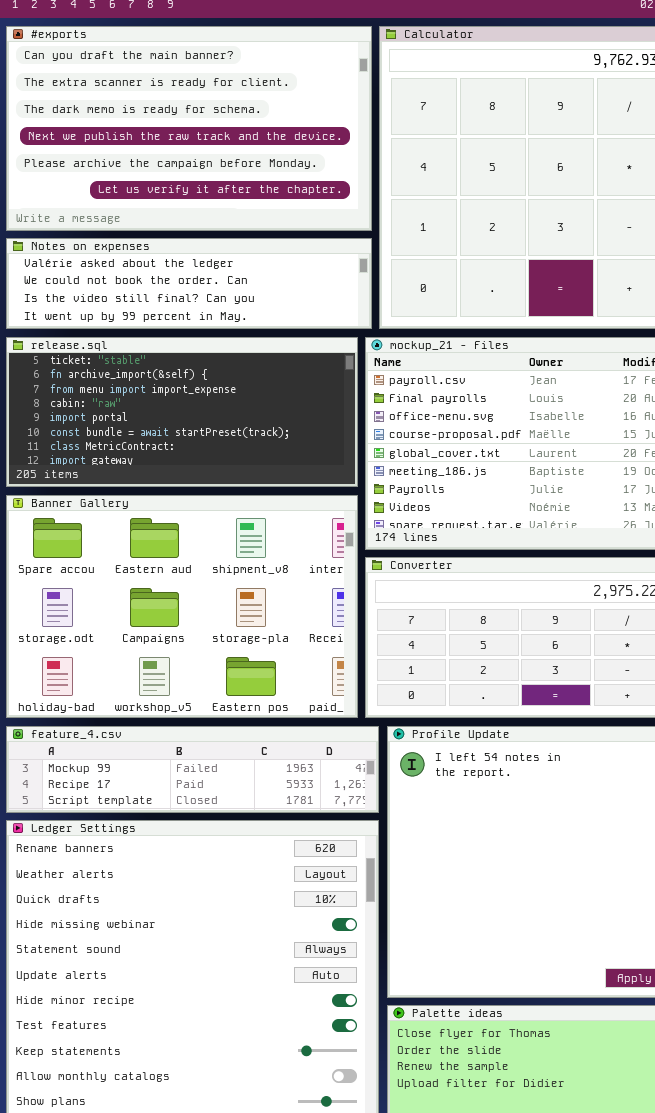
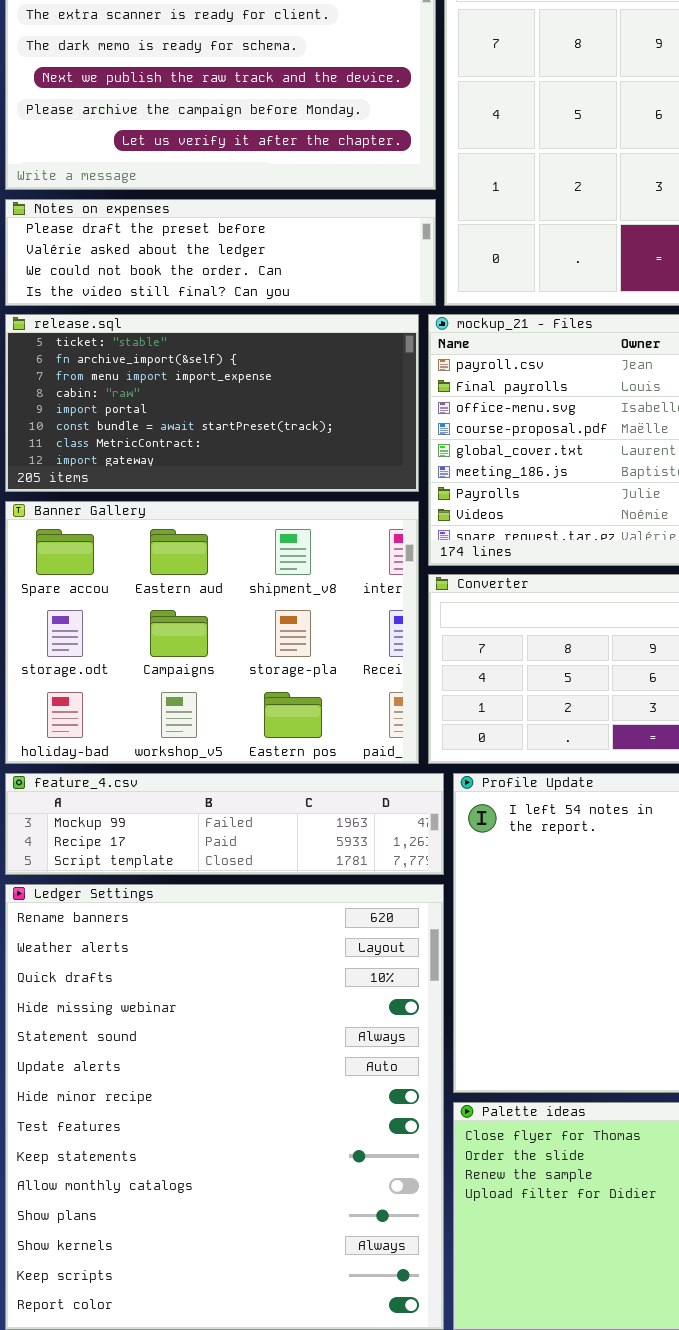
Notes on expenses: [6,238,372,329] -> [5,199,436,306], scrolled up 1 row

